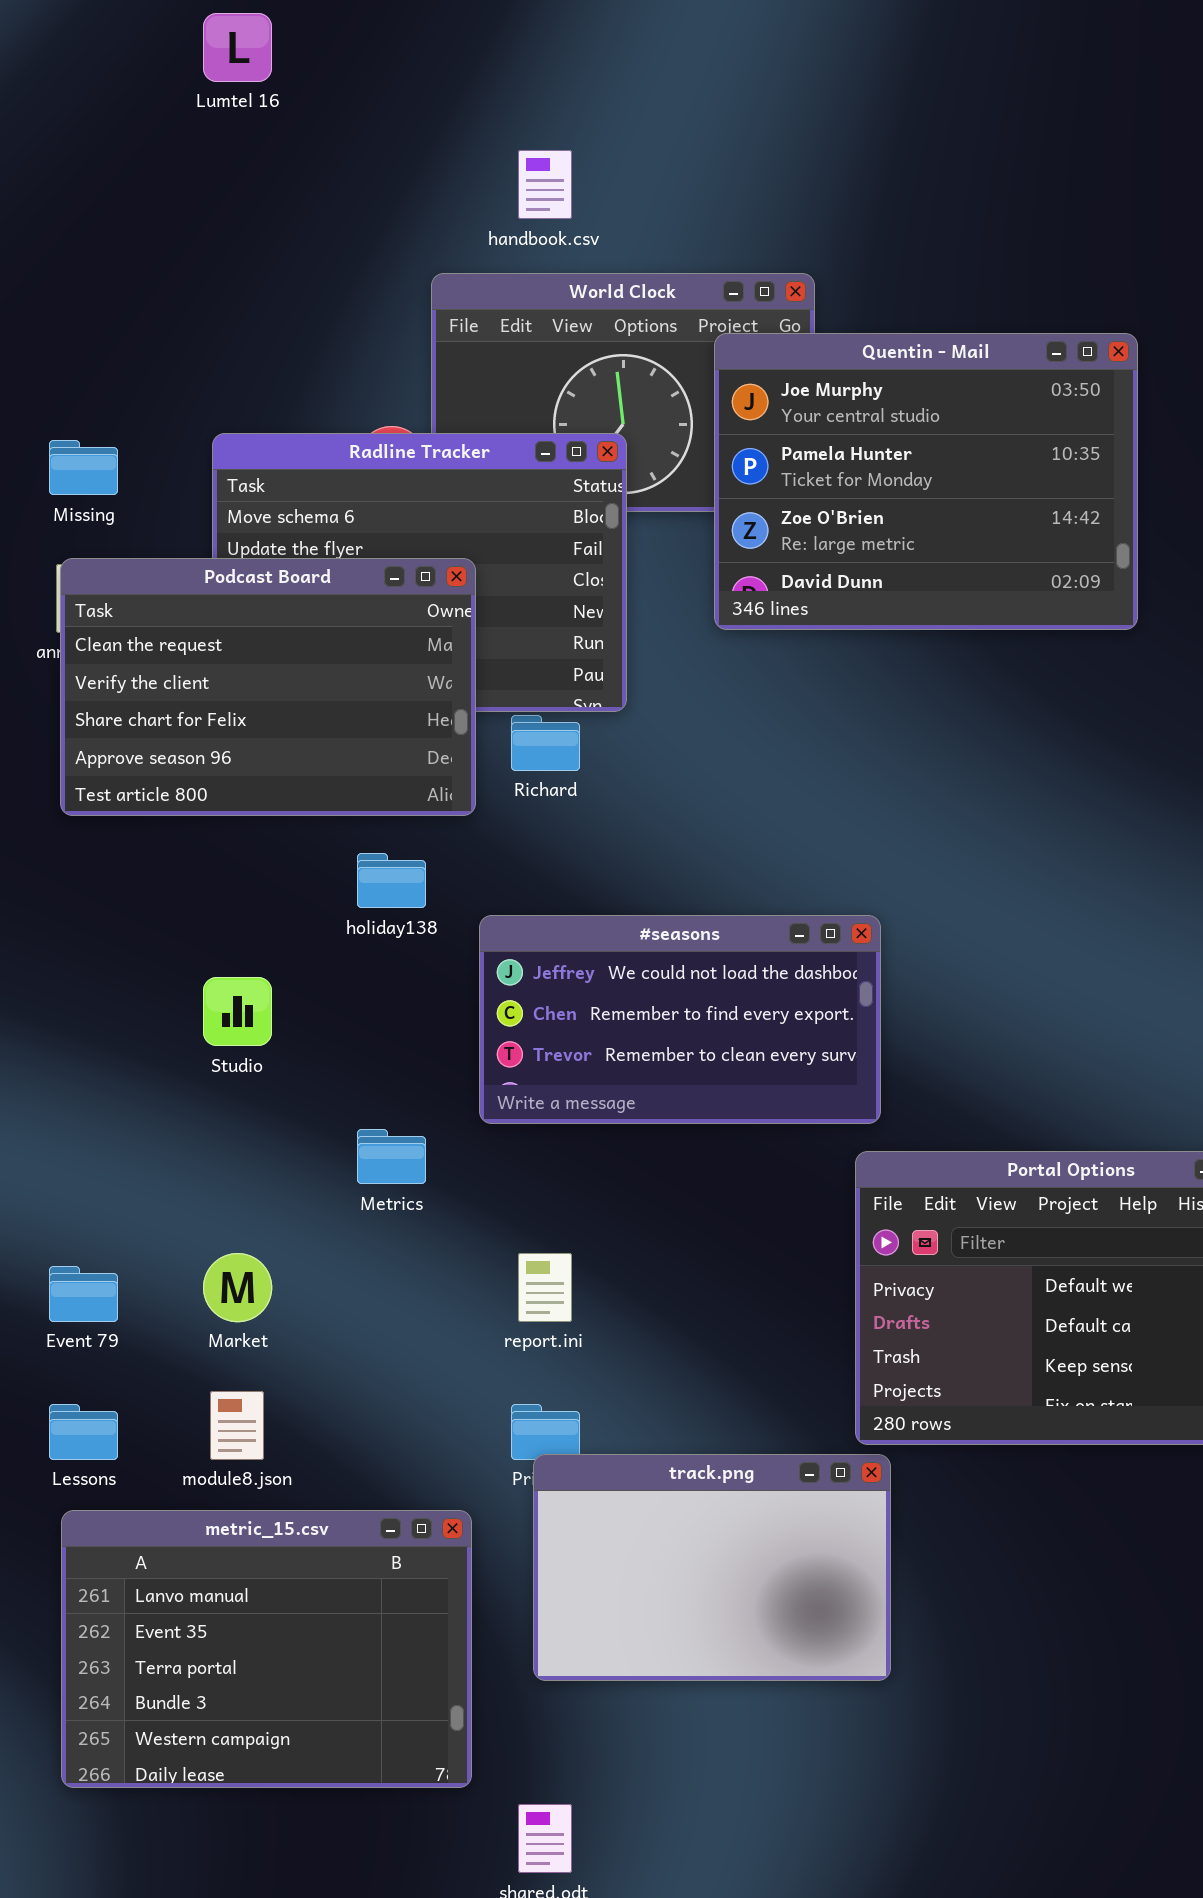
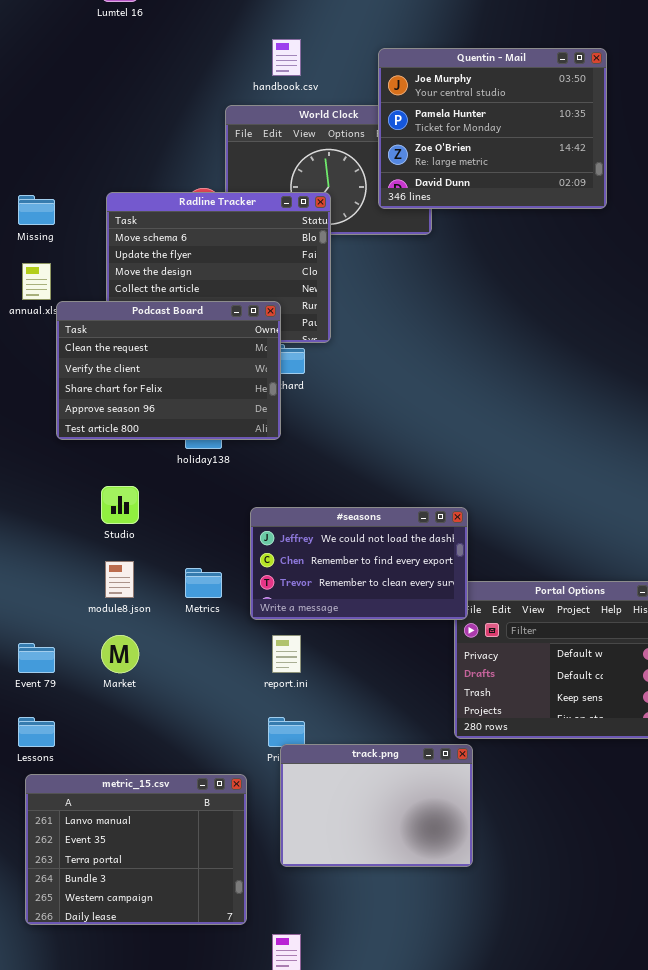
Quentin - Mail: [714,333,1138,630] -> [378,48,607,209], moved
Podcast Board: [60,558,476,816] -> [56,301,281,440], moved
#seasons: [479,915,881,1124] -> [250,507,468,620], moved
module8.json: [210,1391,264,1460] -> [105,561,134,598], moved

